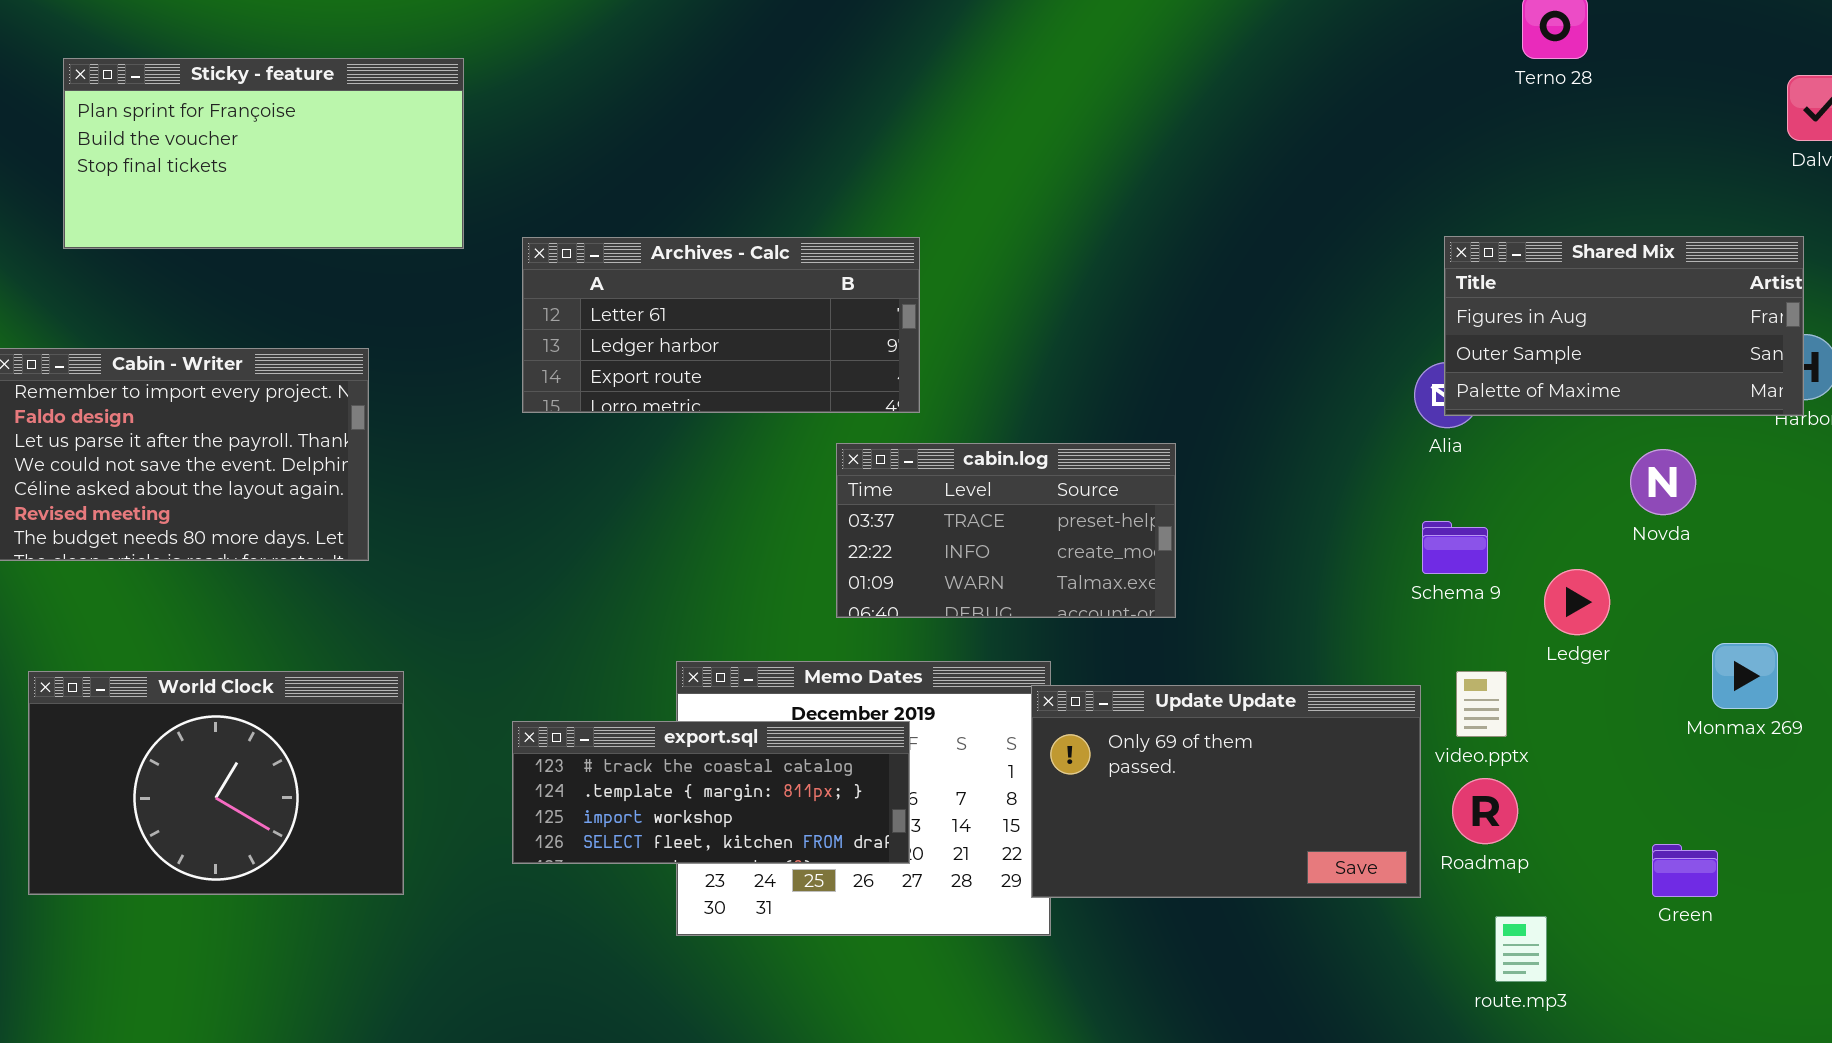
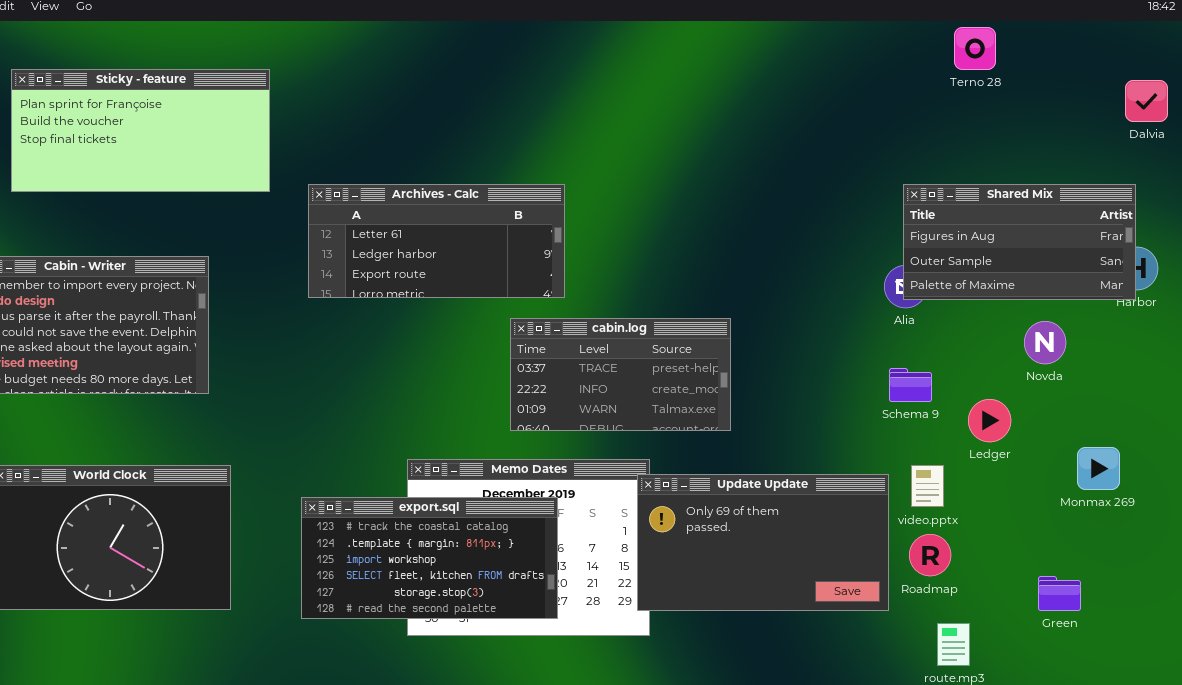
export.sql: [512,721,910,864] -> [301,497,558,619], resized

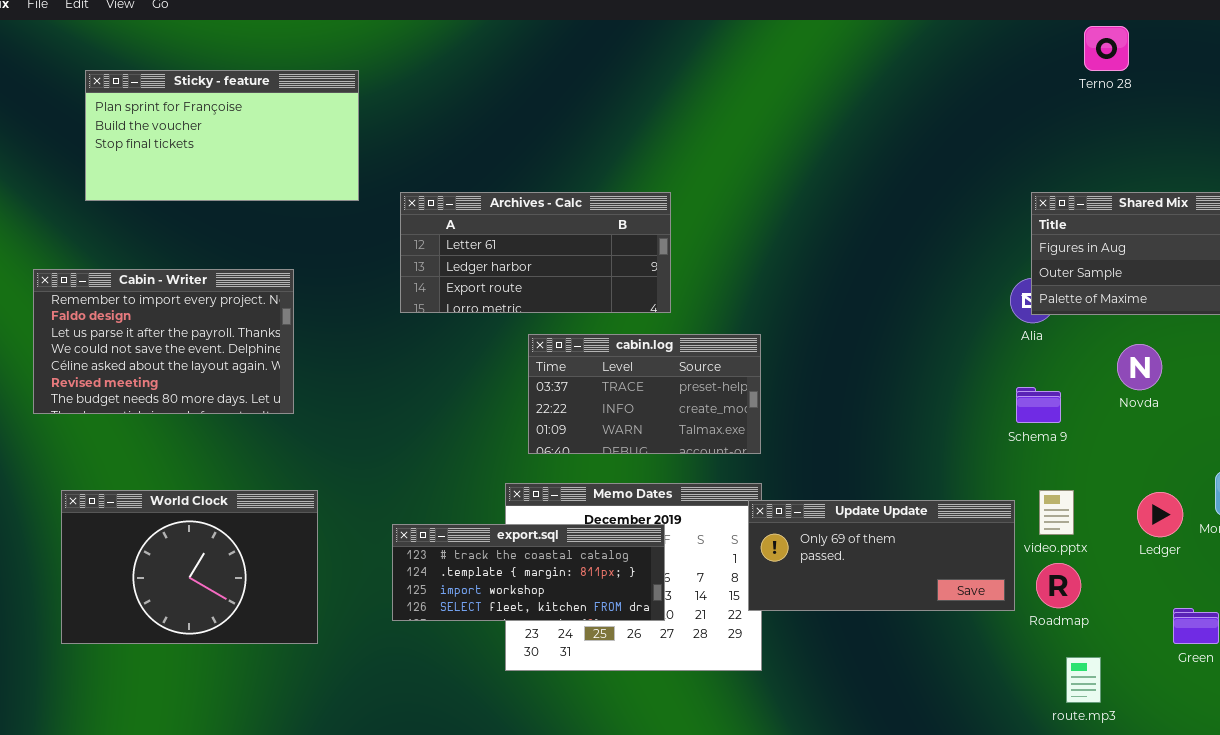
cabin.log: [510,318,731,431] -> [528,334,761,454], moved
Novda: [1024,321,1066,364] -> [1117,344,1162,390], moved
Ledger: [968,399,1011,442] -> [1137,492,1183,537], moved
Update Update: [637,474,889,611] -> [748,500,1015,611], resized
export.sql: [301,497,558,619] -> [392,524,665,621], resized

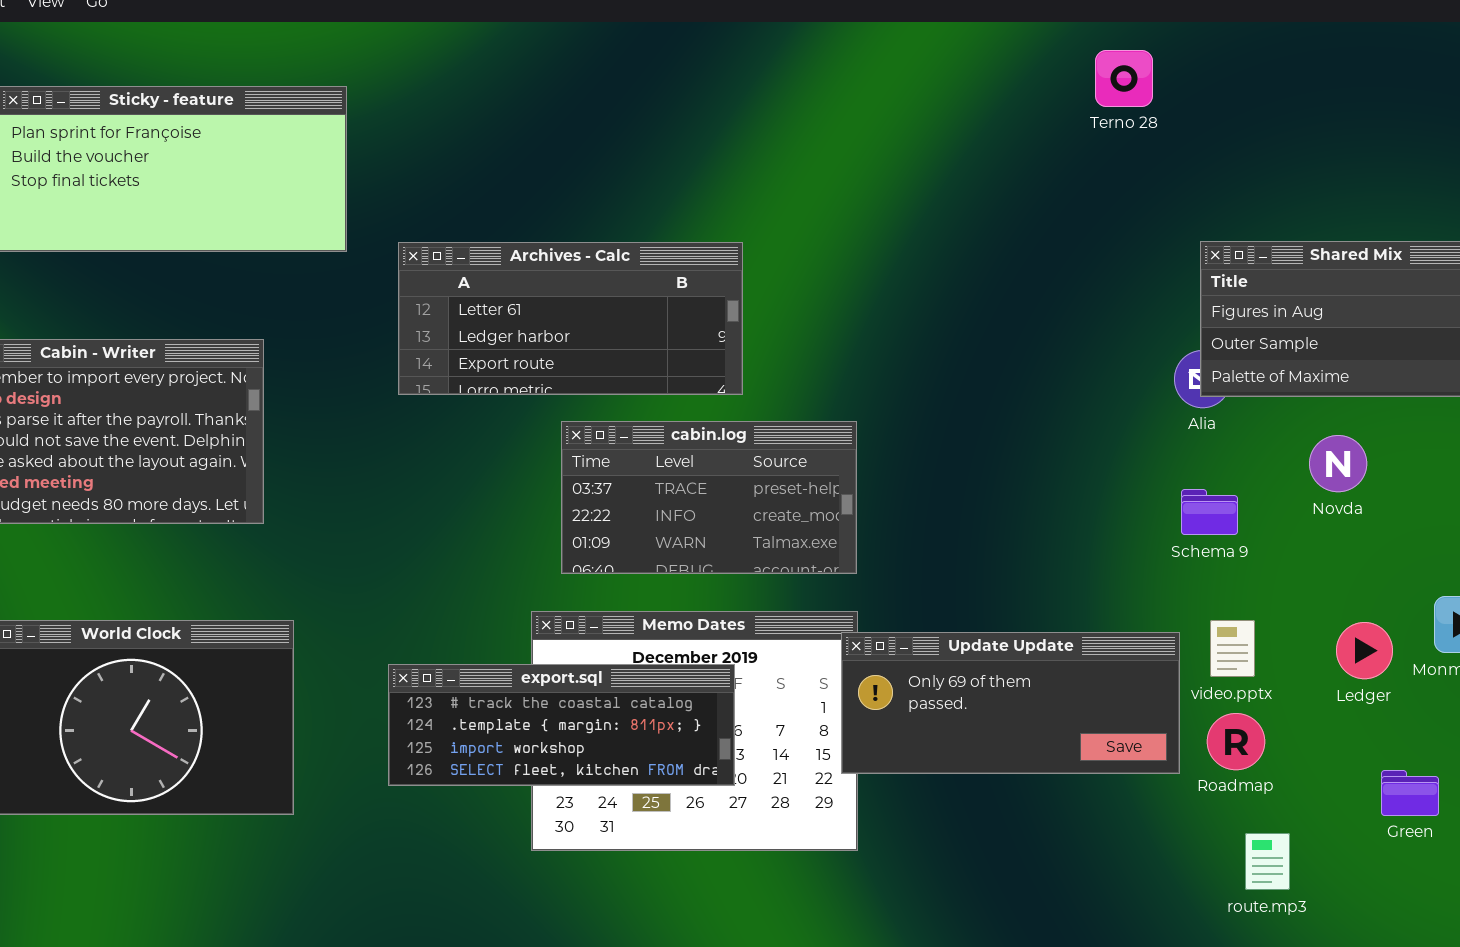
Terno 28: [1084,26,1129,71] -> [1095,50,1153,107], moved

